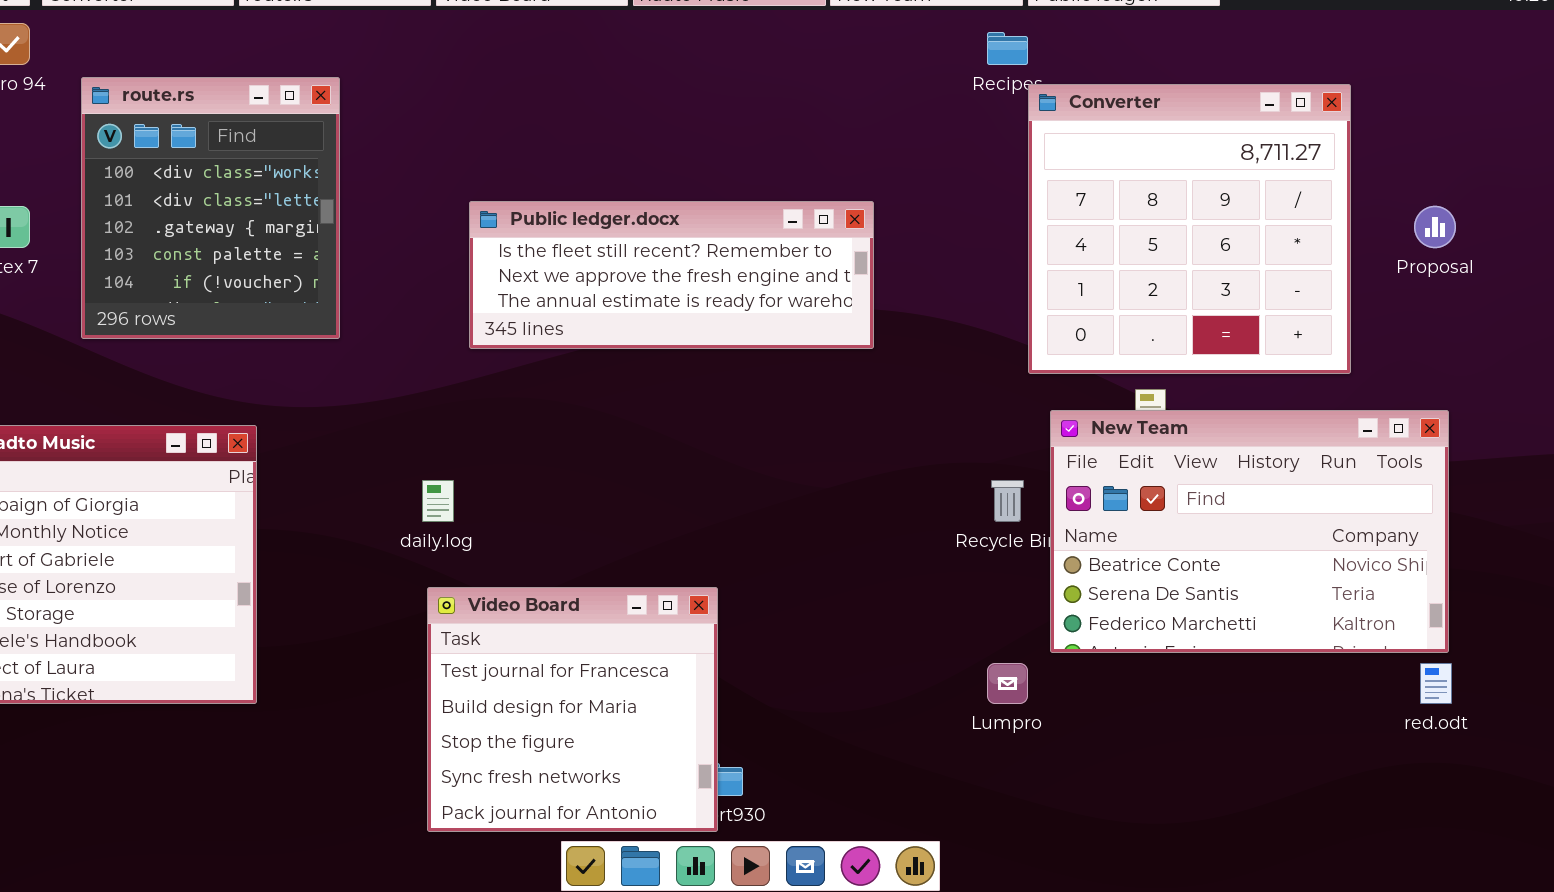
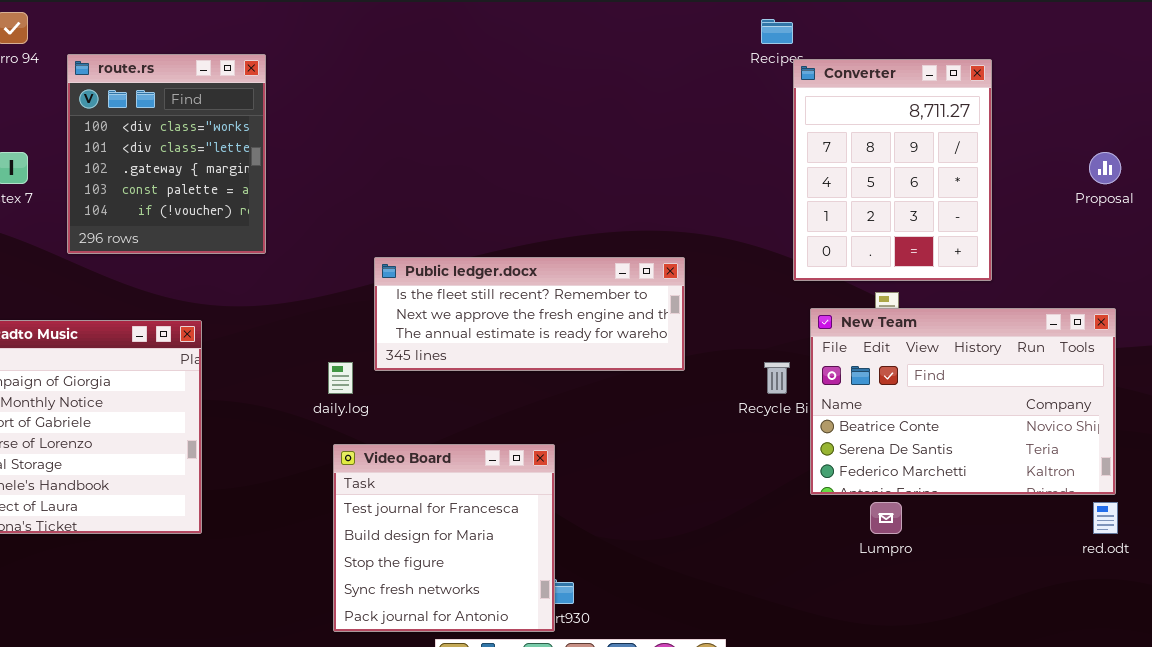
Converter: [1028,84,1351,374] -> [793,59,992,281], resized
Public ledger.docx: [469,201,874,349] -> [374,257,685,371], moved
Lumpro: [987,663,1028,704] -> [870,502,902,534], moved

